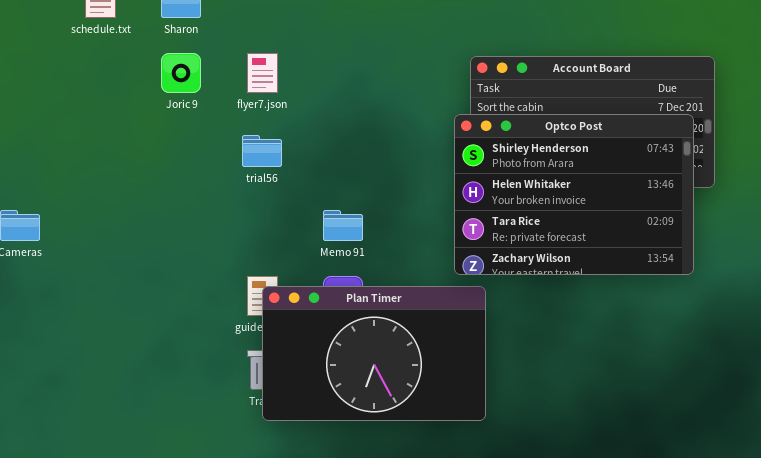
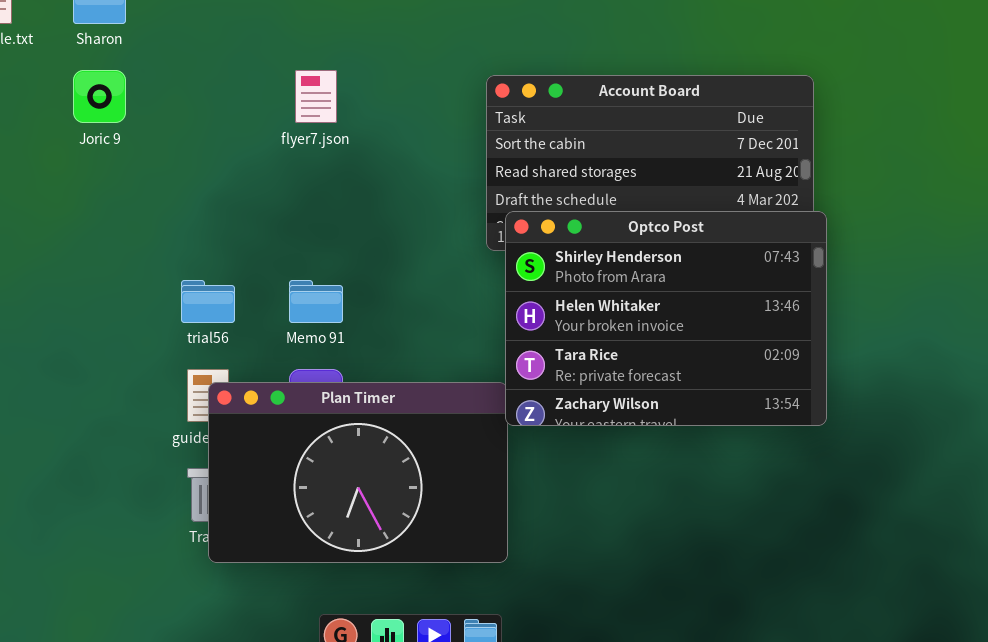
flyer7.json: [247,53,278,93] -> [295,70,337,123], moved
Optco Post: [454,114,694,275] -> [505,211,827,426], moved
trial56: [242,135,282,167] -> [181,280,235,323], moved

